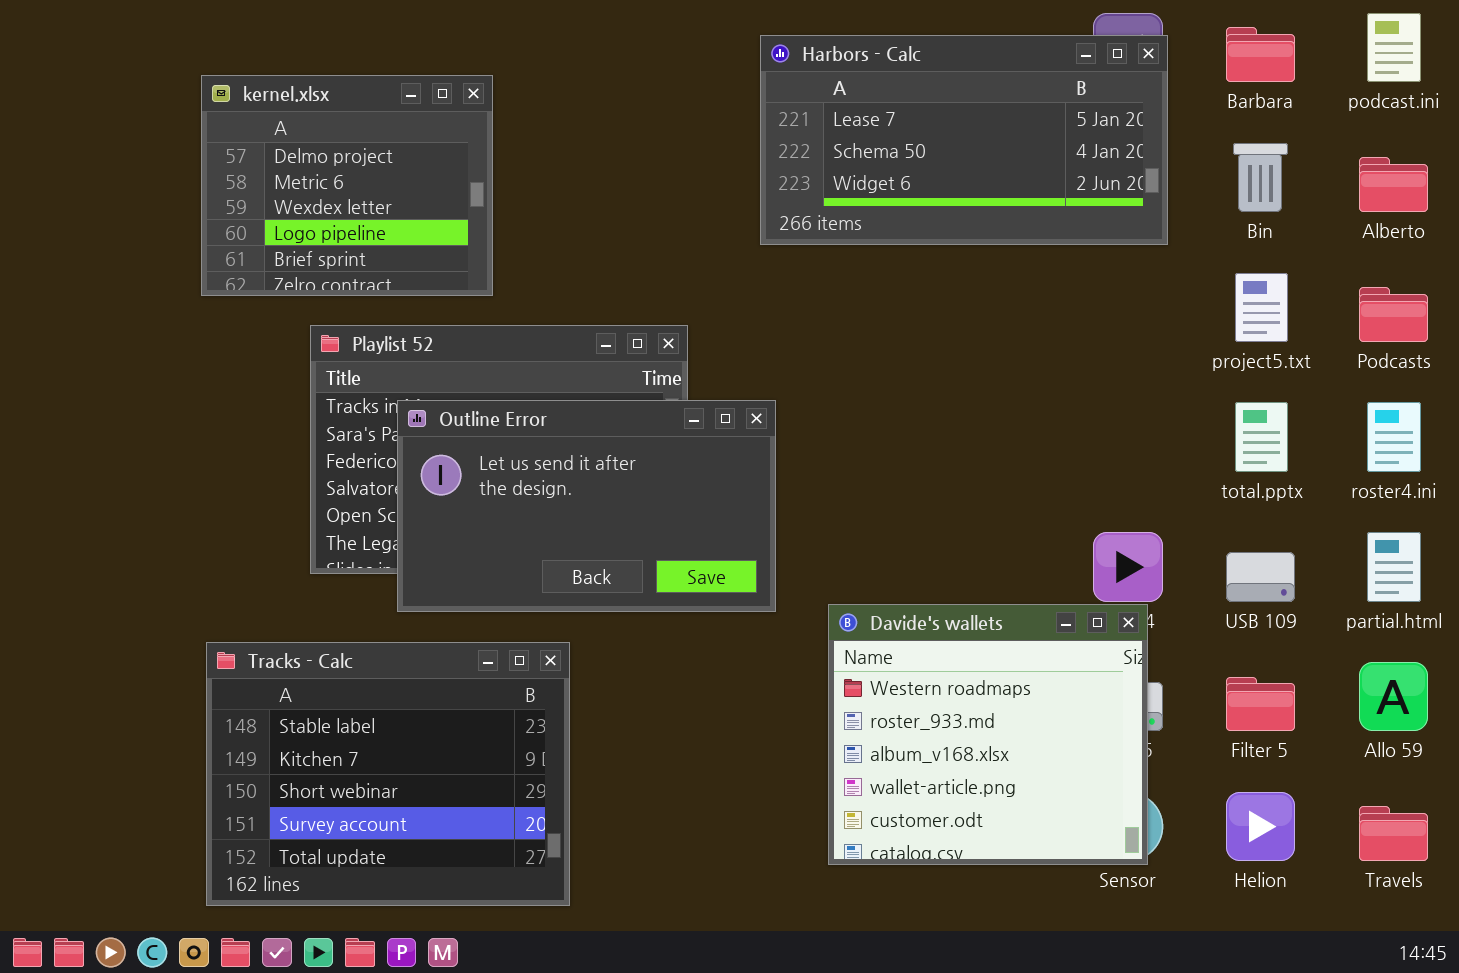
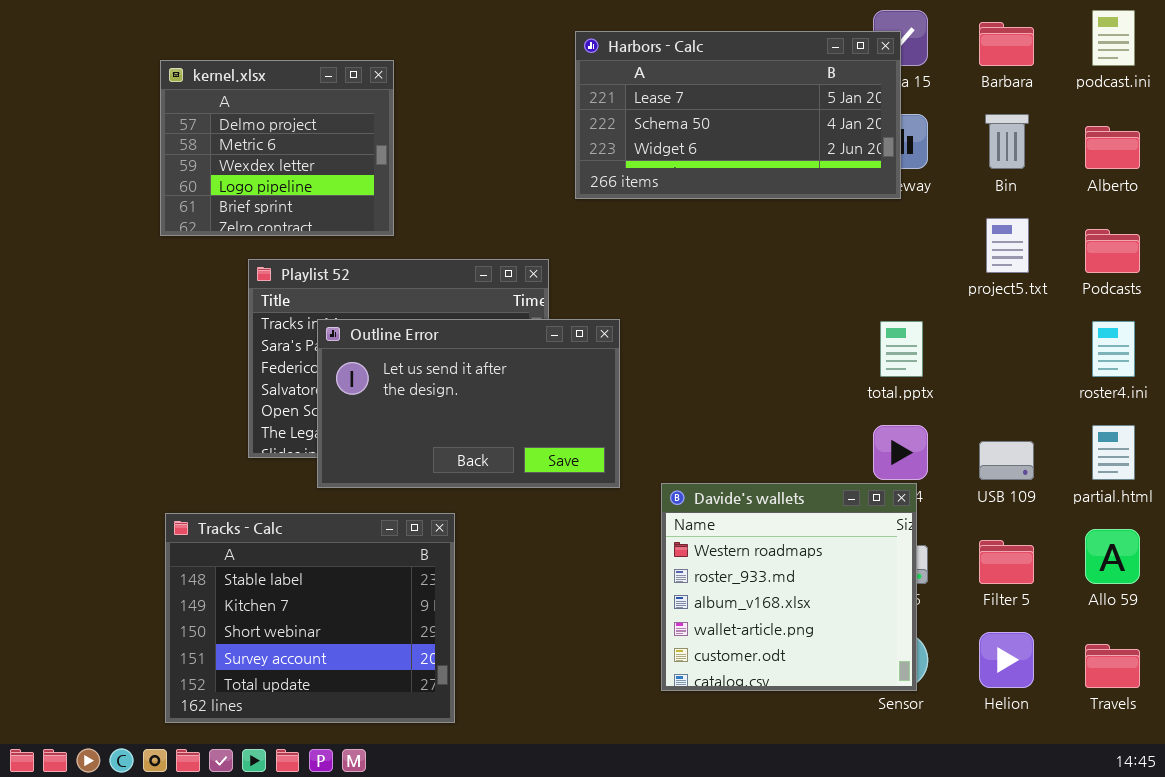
Harbors - Calc: [760,35,1168,245] -> [575,31,901,199], moved
total.pptx: [1235,402,1288,472] -> [880,321,923,377], moved

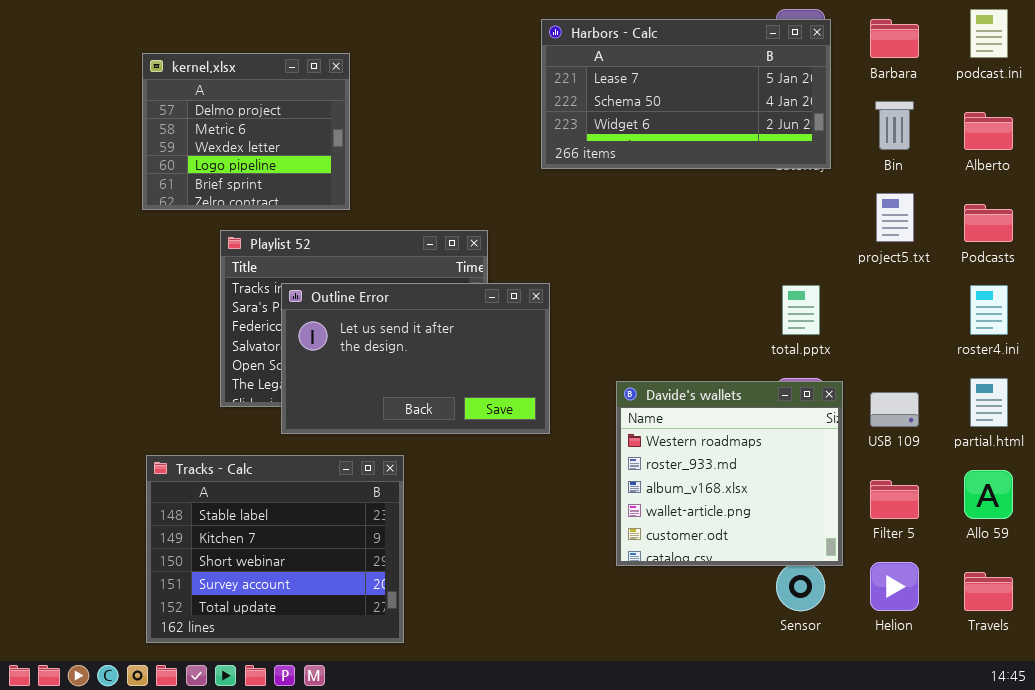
Harbors - Calc: [575,31,901,199] -> [541,19,831,169], moved
Davide's wallets: [661,483,917,691] -> [616,381,843,566], moved

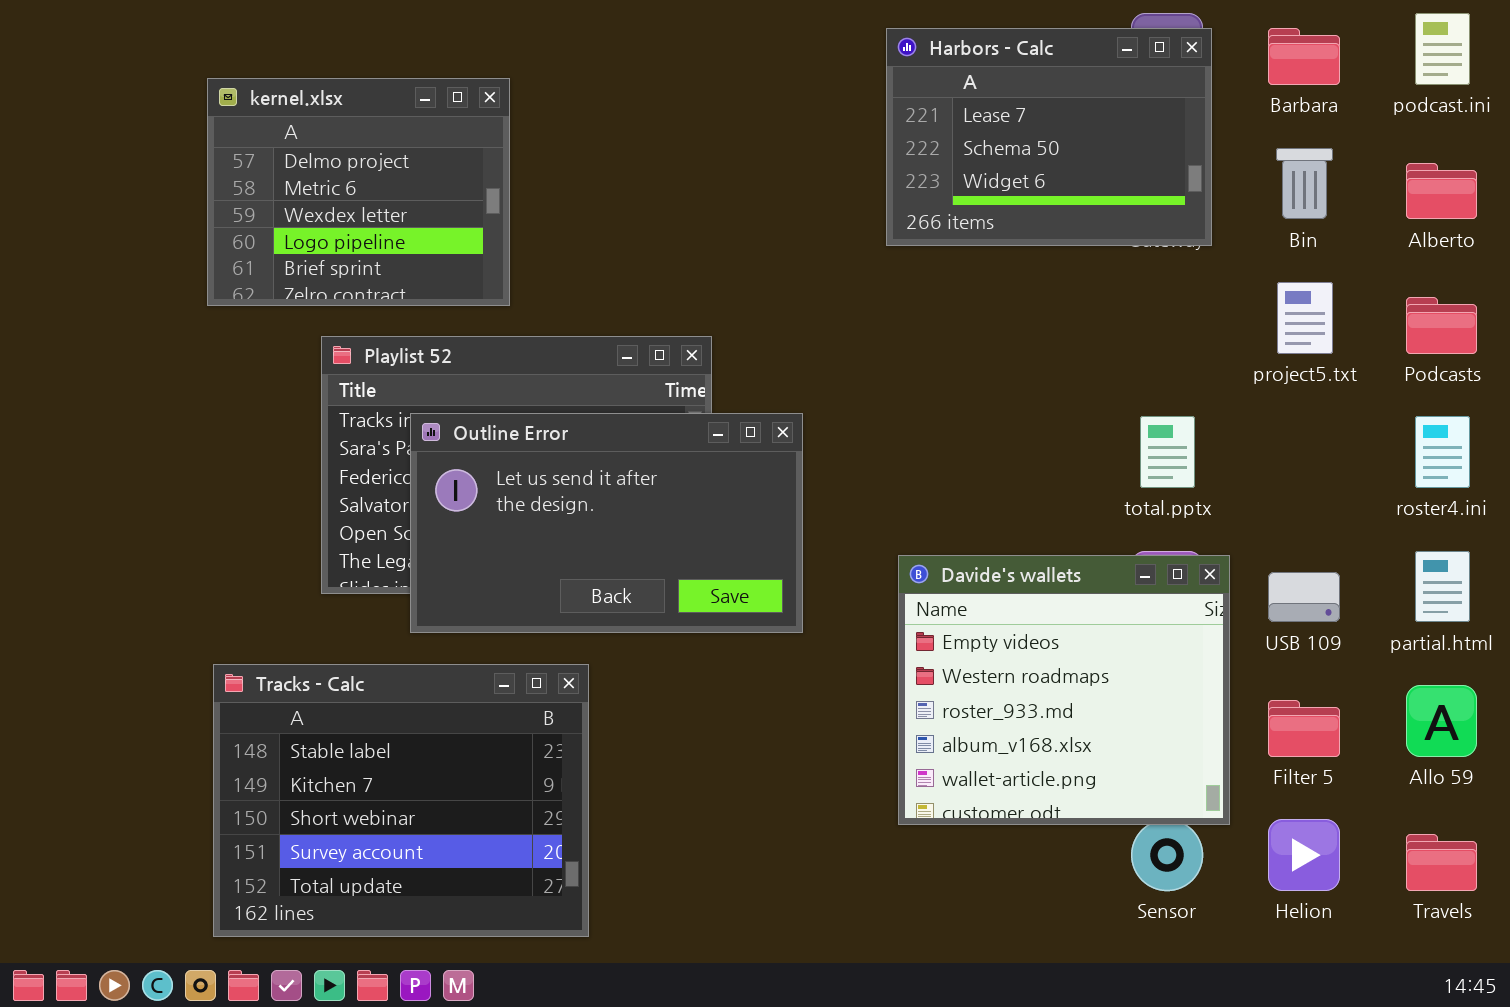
Harbors - Calc: [541,19,831,169] -> [886,28,1212,246], resized
Davide's wallets: [616,381,843,566] -> [898,555,1230,825], scrolled up 1 row

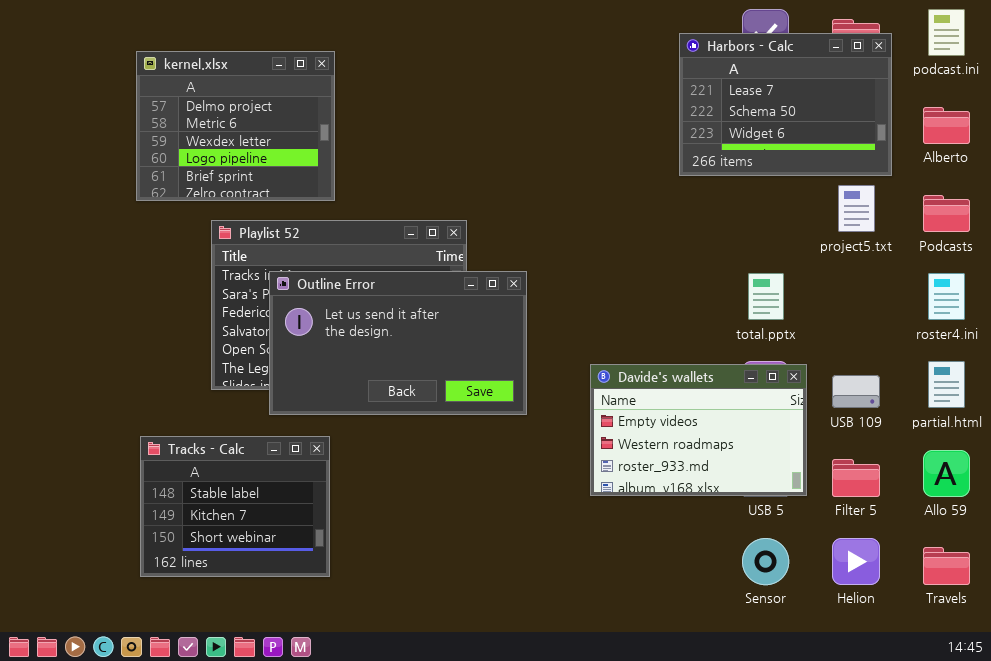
Harbors - Calc: [886,28,1212,246] -> [679,33,892,176], moved
Davide's wallets: [898,555,1230,825] -> [590,364,807,496], resized
Tracks - Calc: [213,664,589,937] -> [140,436,330,577], resized

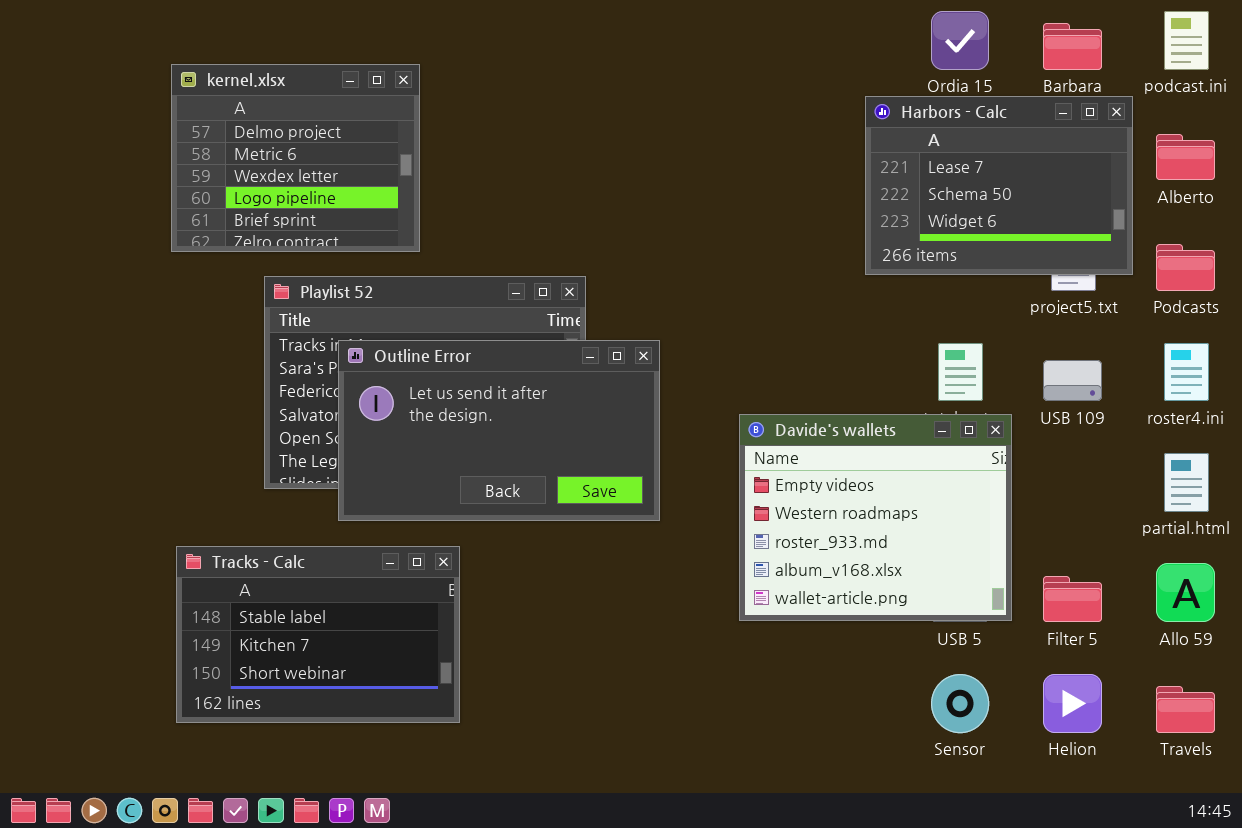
Harbors - Calc: [679,33,892,176] -> [865,96,1133,275], moved
Davide's wallets: [590,364,807,496] -> [739,414,1012,621], resized
USB 109: [832,375,880,408] -> [1043,360,1102,401], moved
Tracks - Calc: [140,436,330,577] -> [176,546,460,723], resized

